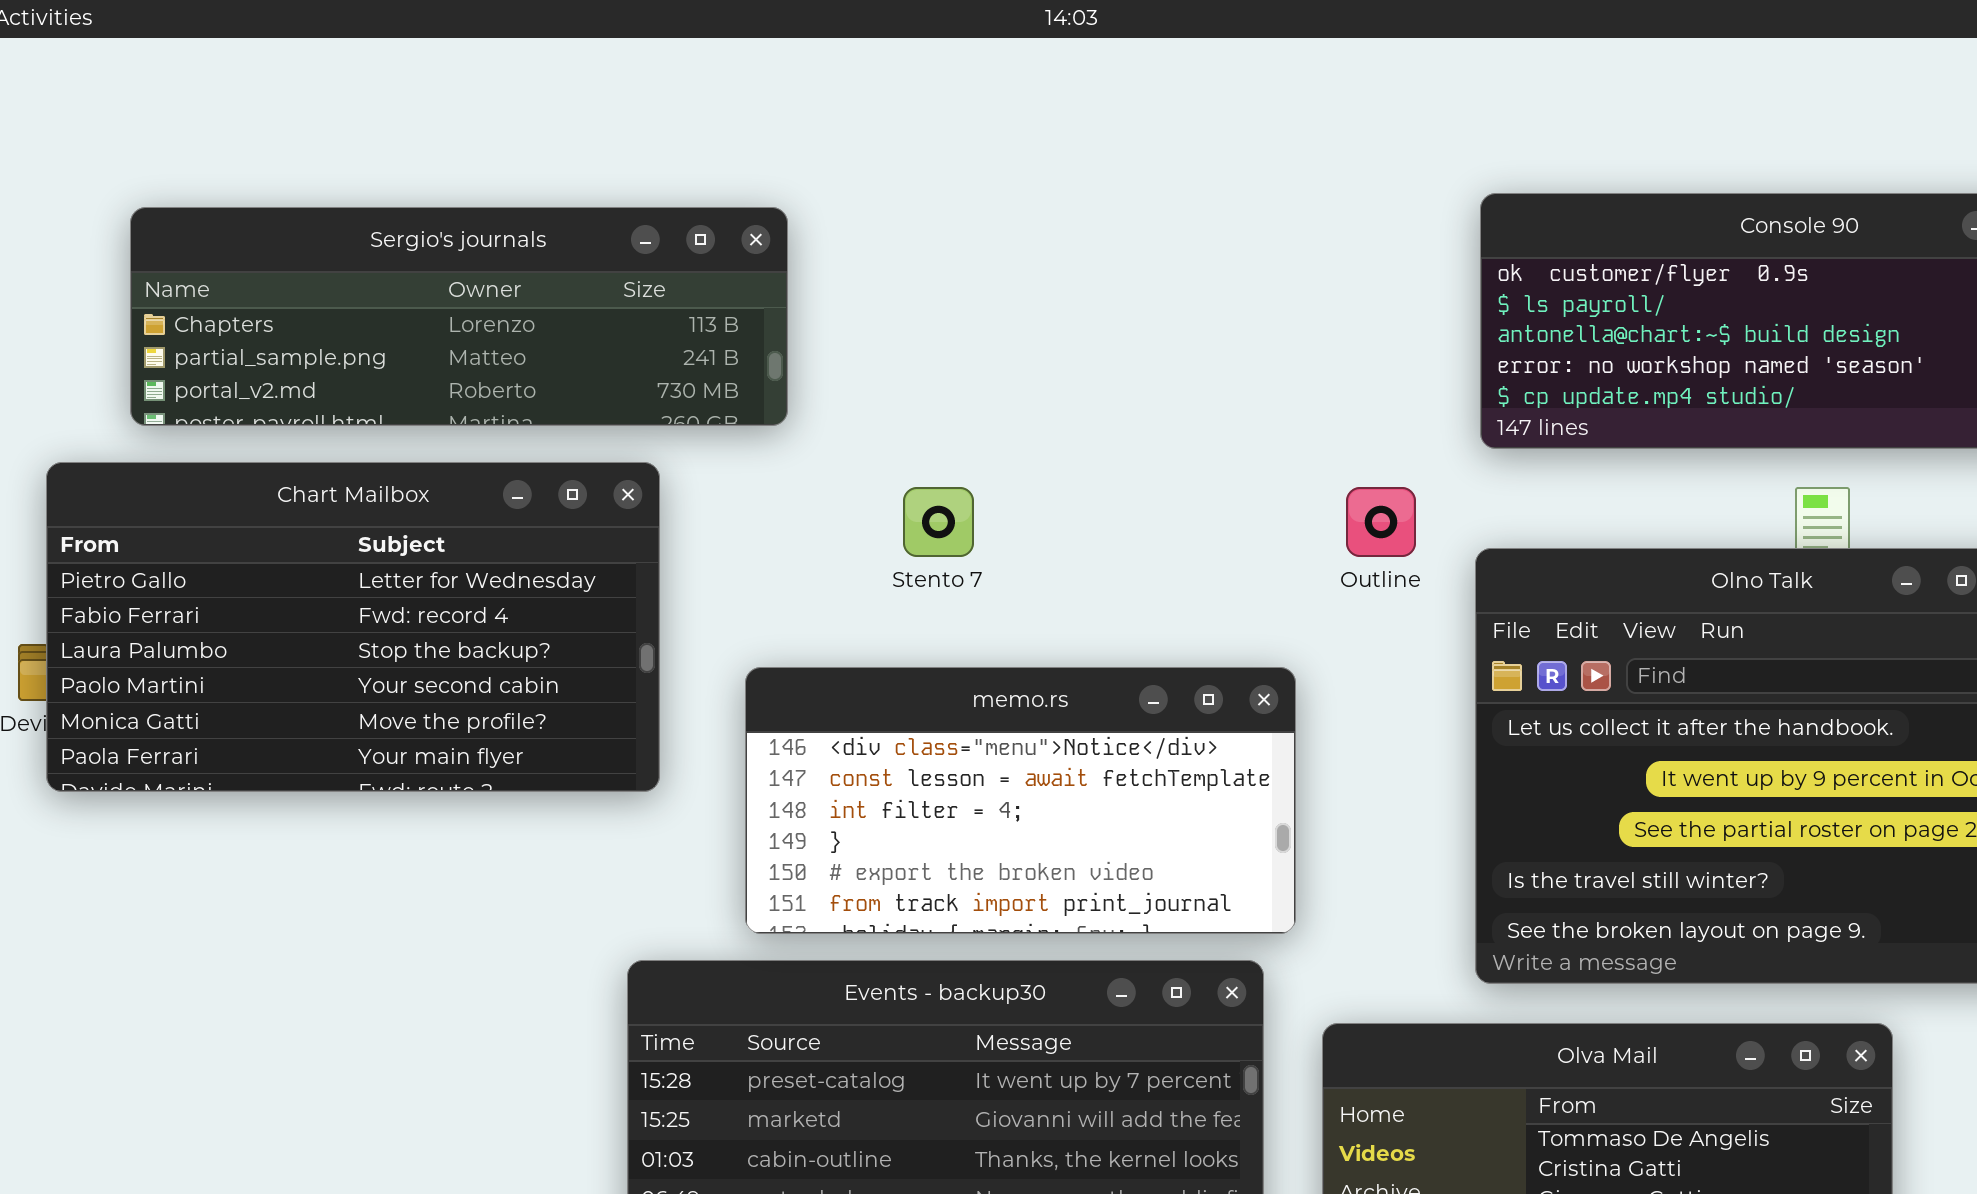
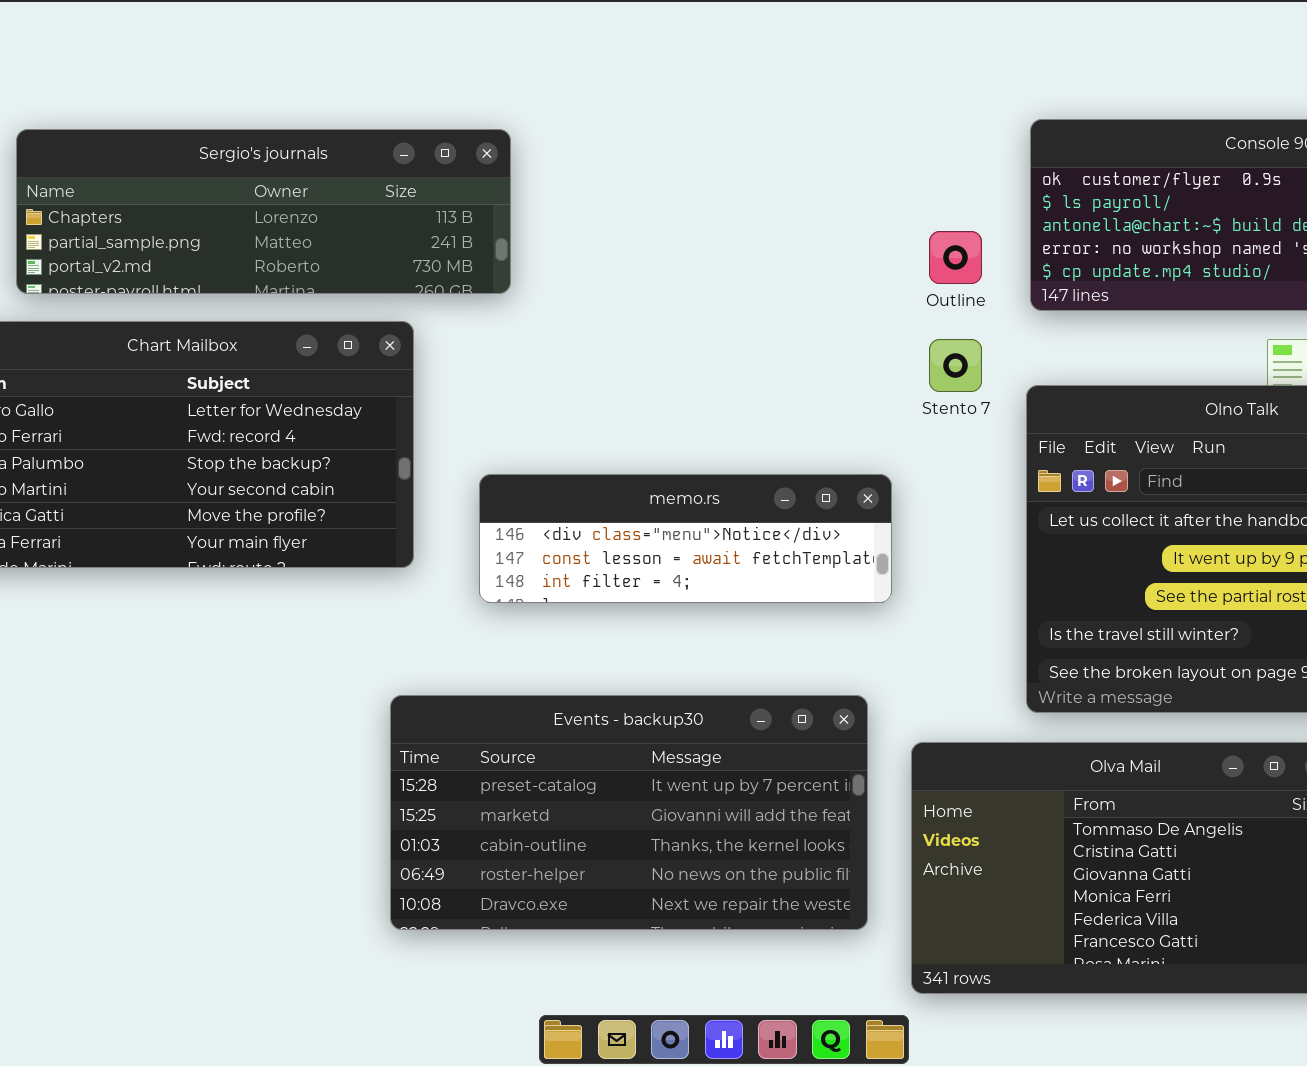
Stento 7: [903,487,974,557] -> [929,339,982,392], moved
Outline: [1346,487,1416,557] -> [929,231,982,284], moved
memo.rs: [745,667,1296,934] -> [479,474,892,603], resized

